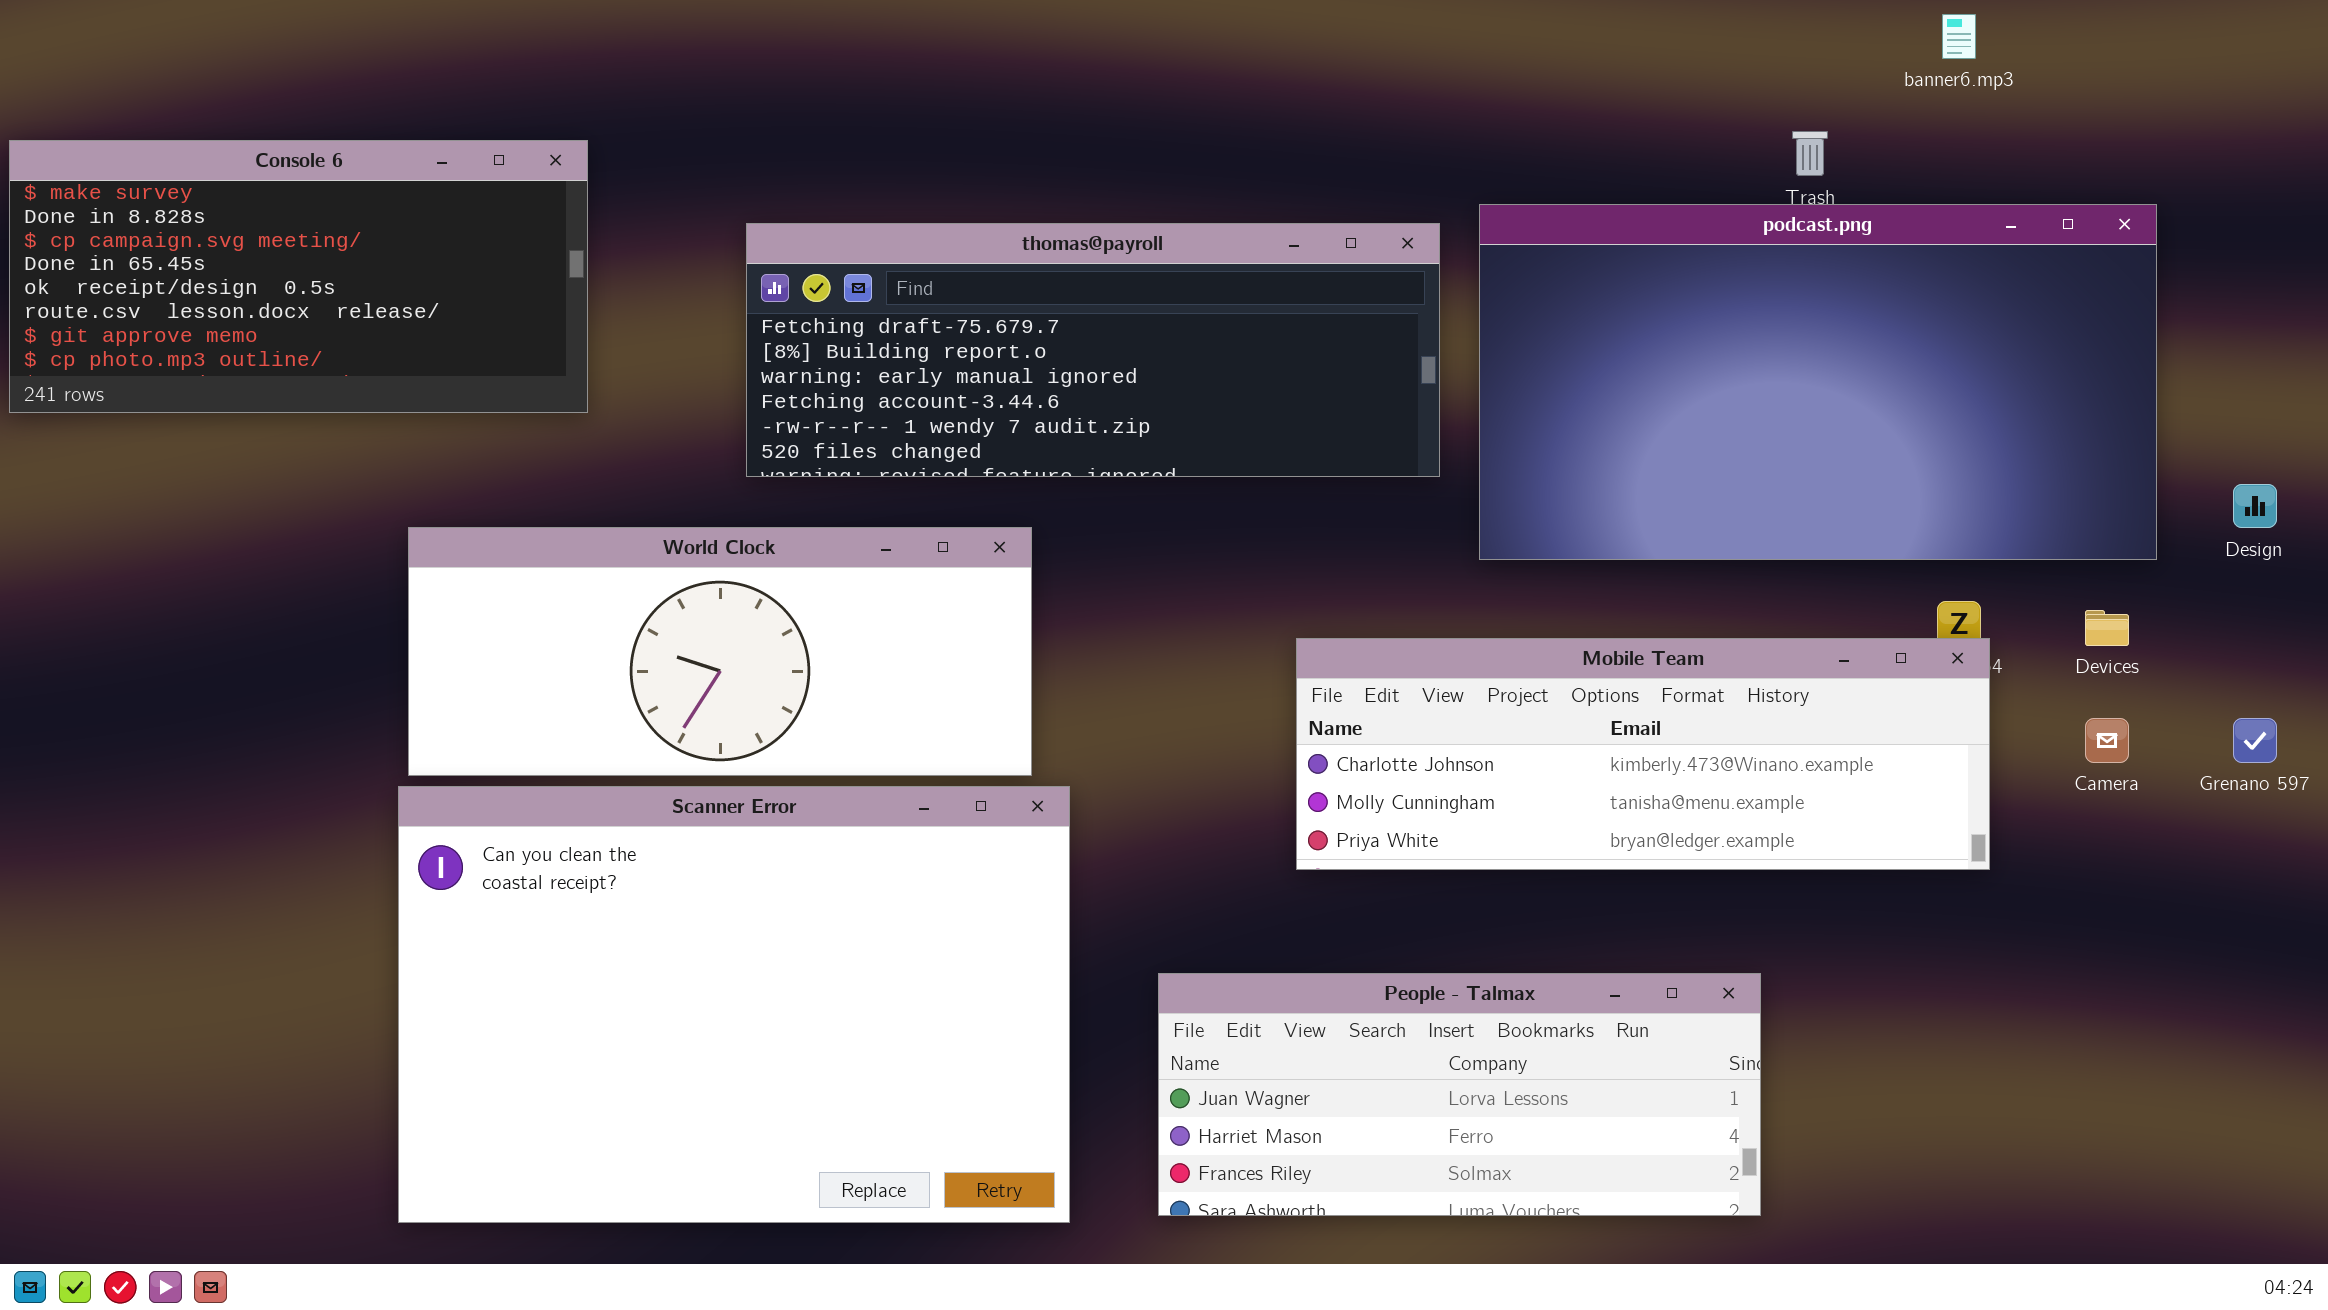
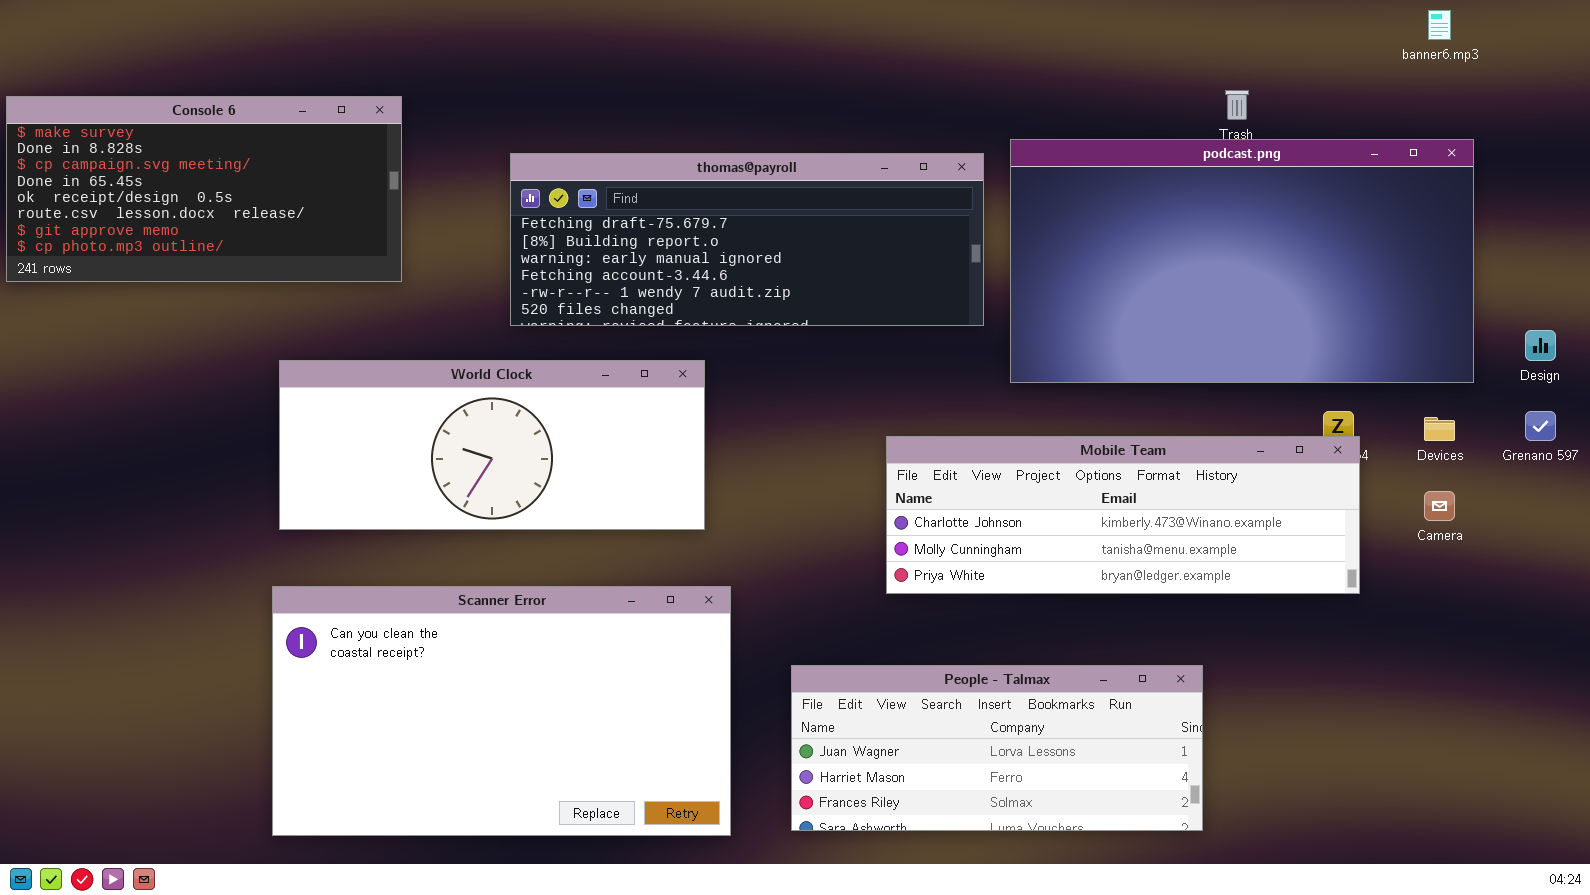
banner6.mp3: [1942,14,1976,59] -> [1428,10,1451,40], moved
Grenano 597: [2233,718,2277,763] -> [1525,411,1556,441], moved
Scanner Error: [398,786,1070,1223] -> [272,586,731,836], resized

